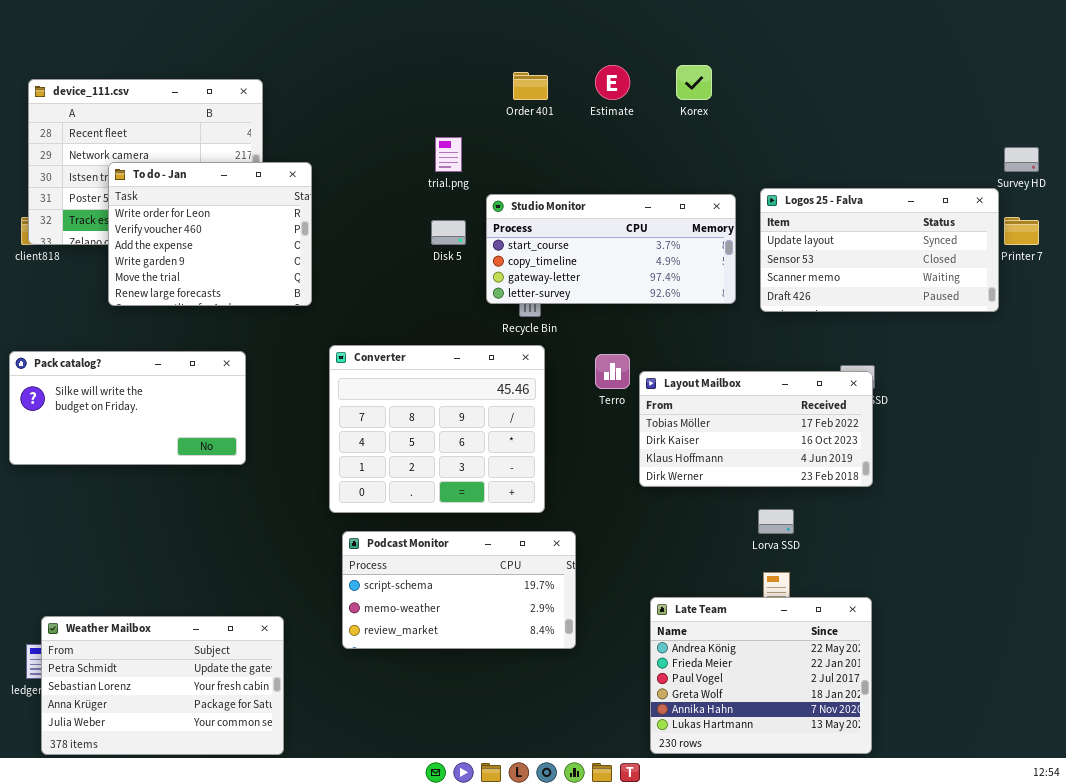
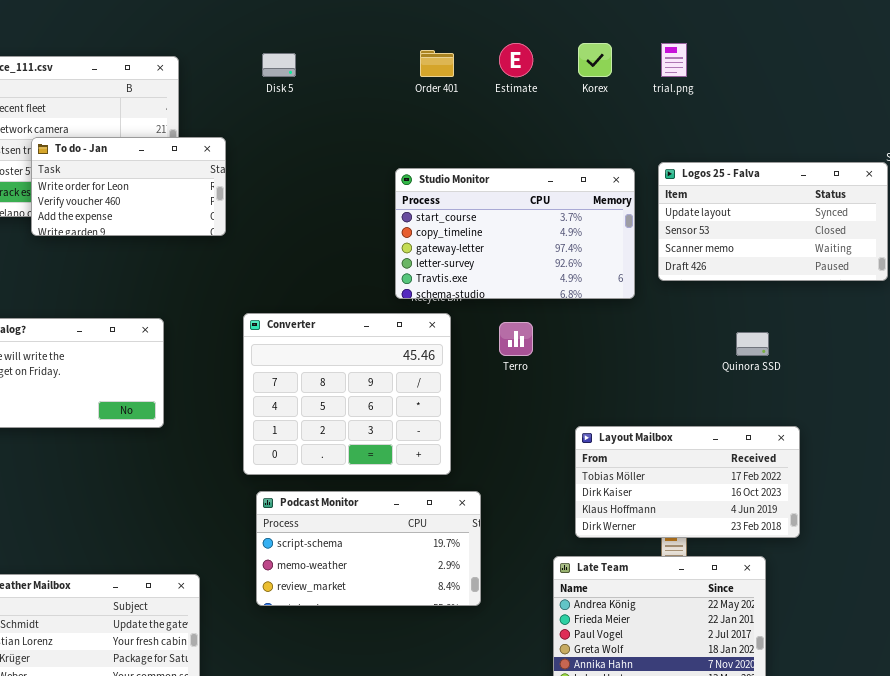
trial.png: [435,137,462,172] -> [661,43,687,77], moved
To do - Jan: [108,162,312,306] -> [31,137,226,236], resized
Studio Monitor: [486,194,736,304] -> [395,168,635,299], resized
Disk 5: [431,220,466,245] -> [262,53,296,77], moved
Layout Mailbox: [639,371,873,487] -> [575,426,800,538], moved

